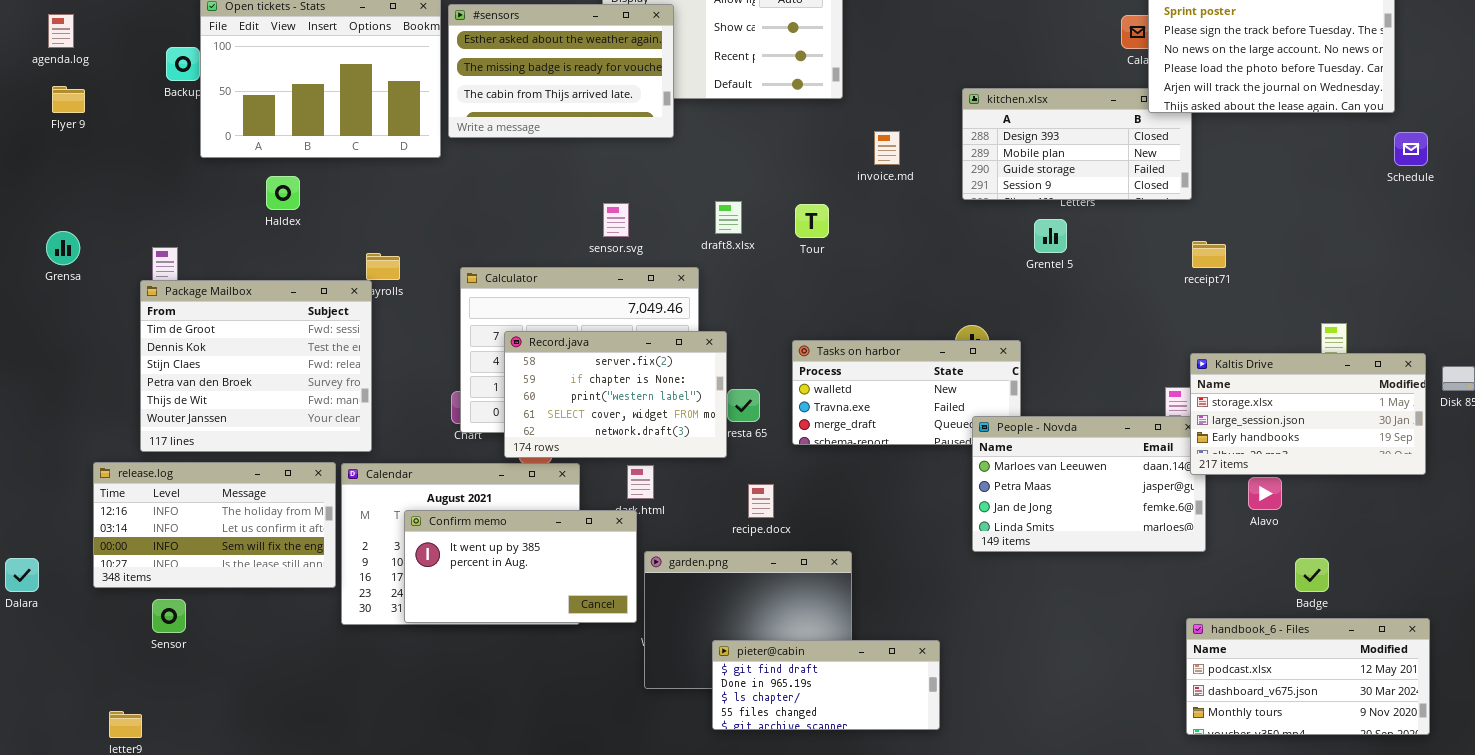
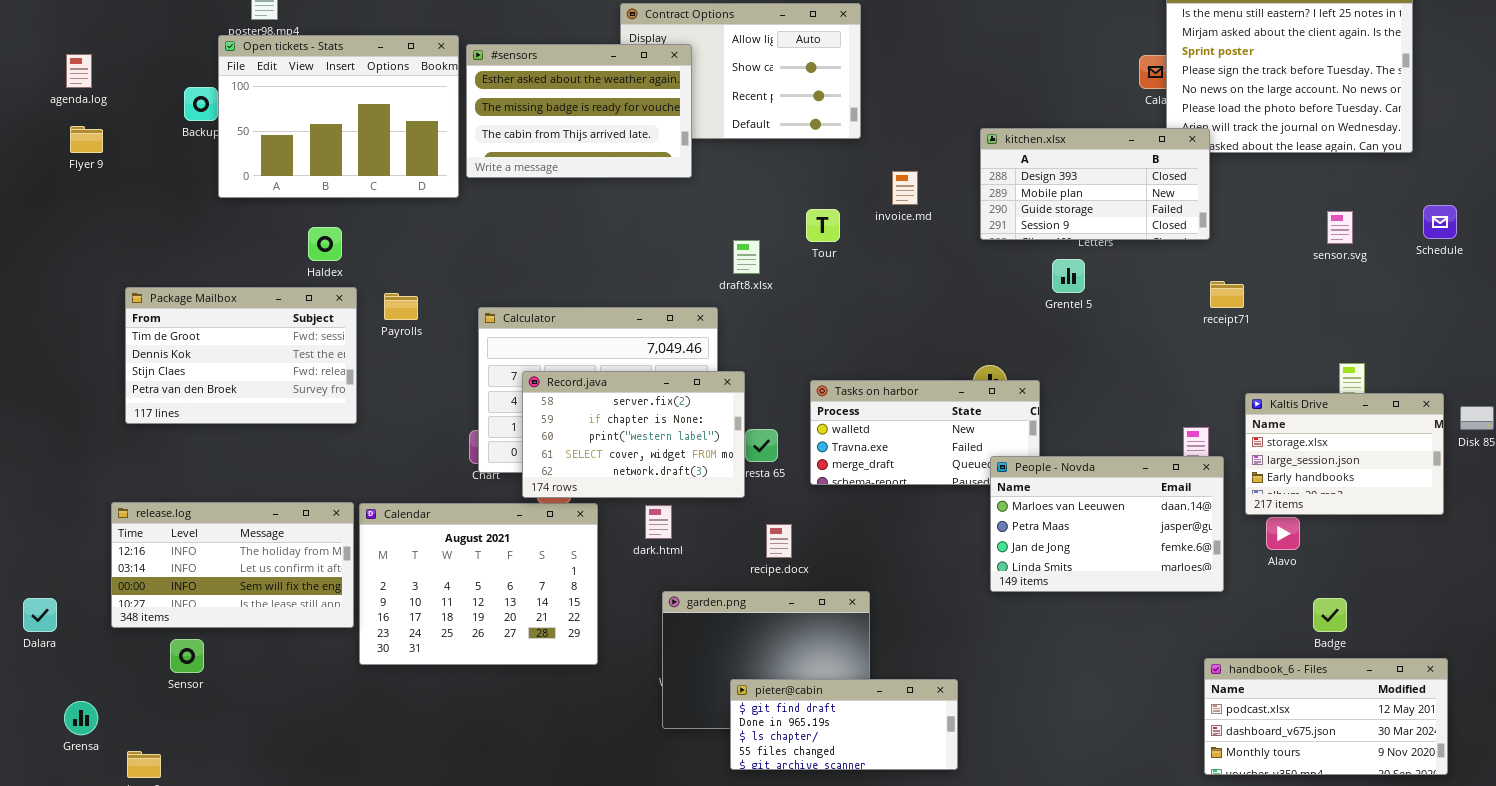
kitchen.xlsx: [962,88,1192,200] -> [980,128,1210,240], raised
Schedule: [1394,132,1428,166] -> [1423,205,1457,239], moved
Haldex: [266,176,300,210] -> [308,227,342,261], moved
sensor.svg: [603,203,629,237] -> [1327,211,1353,244], moved
Tour: [795,204,829,238] -> [806,209,840,242], moved
Grensa: [46,231,80,265] -> [64,701,98,735], moved
Package Mailbox: [140,280,372,452] -> [125,287,357,424], moved, resized
Kaltis Drive: [1190,353,1426,475] -> [1245,393,1444,515], resized
Confirm memo: [404,510,637,623] -> none, closed

